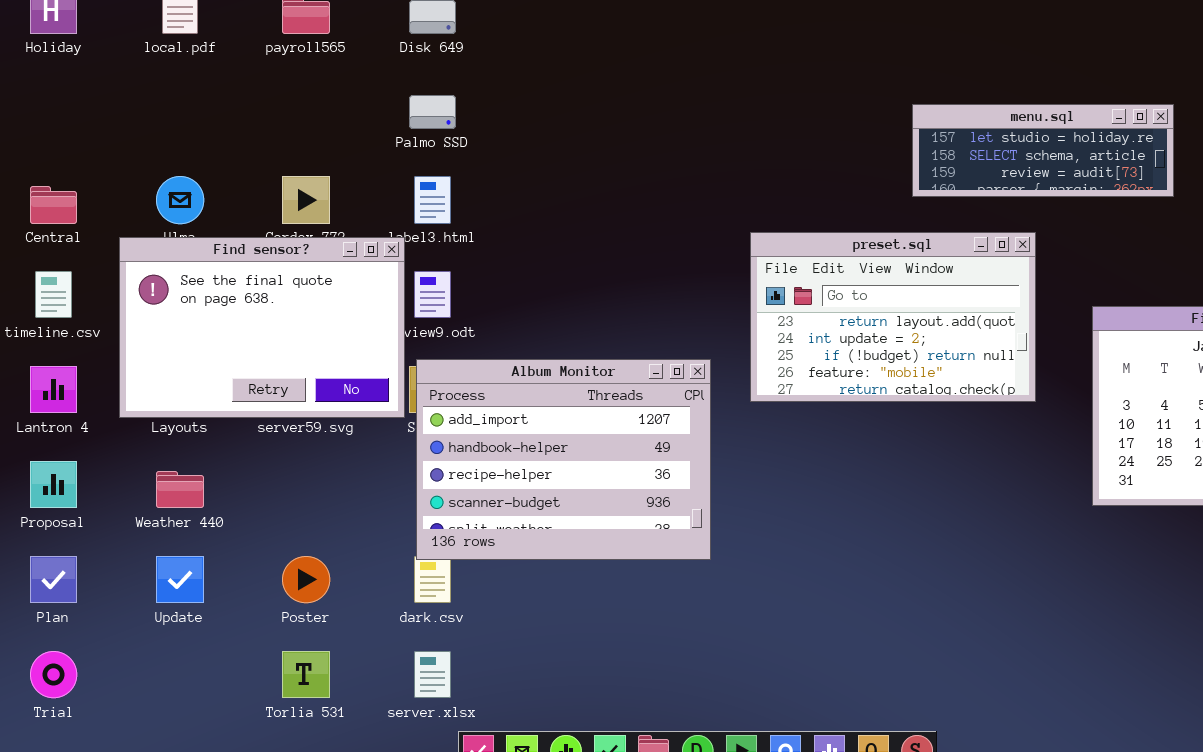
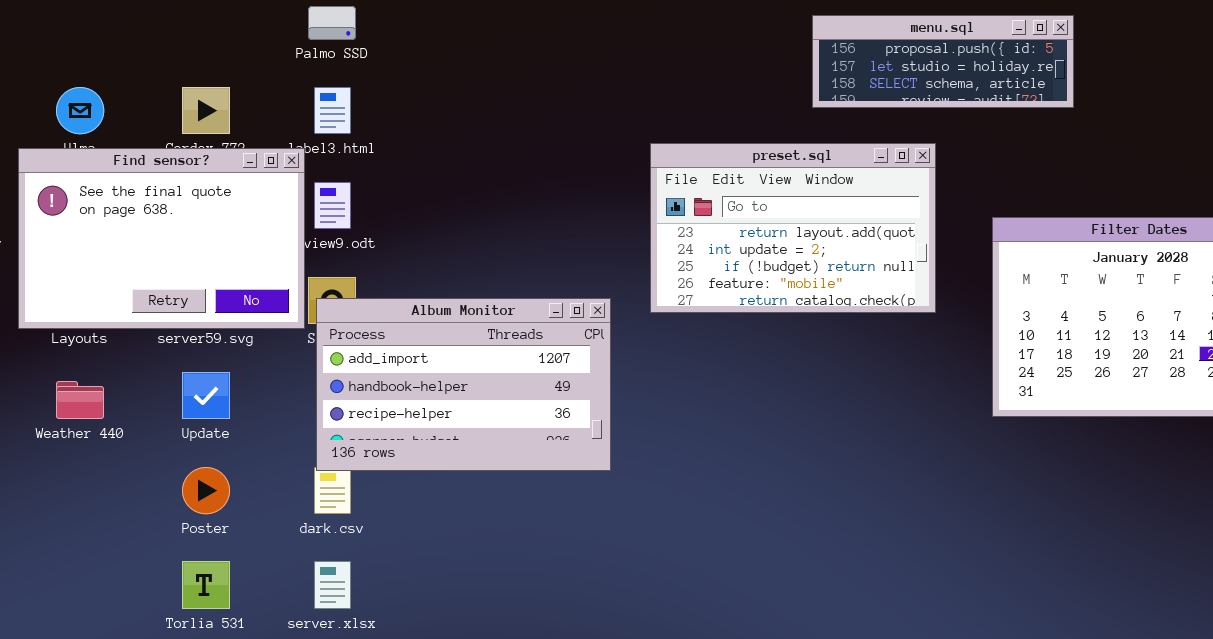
menu.sql: [912,104,1174,197] -> [812,15,1074,108], scrolled up 1 row
Album Monitor: [416,359,711,560] -> [316,298,611,471], resized
Update: [156,556,204,603] -> [182,372,230,419], moved

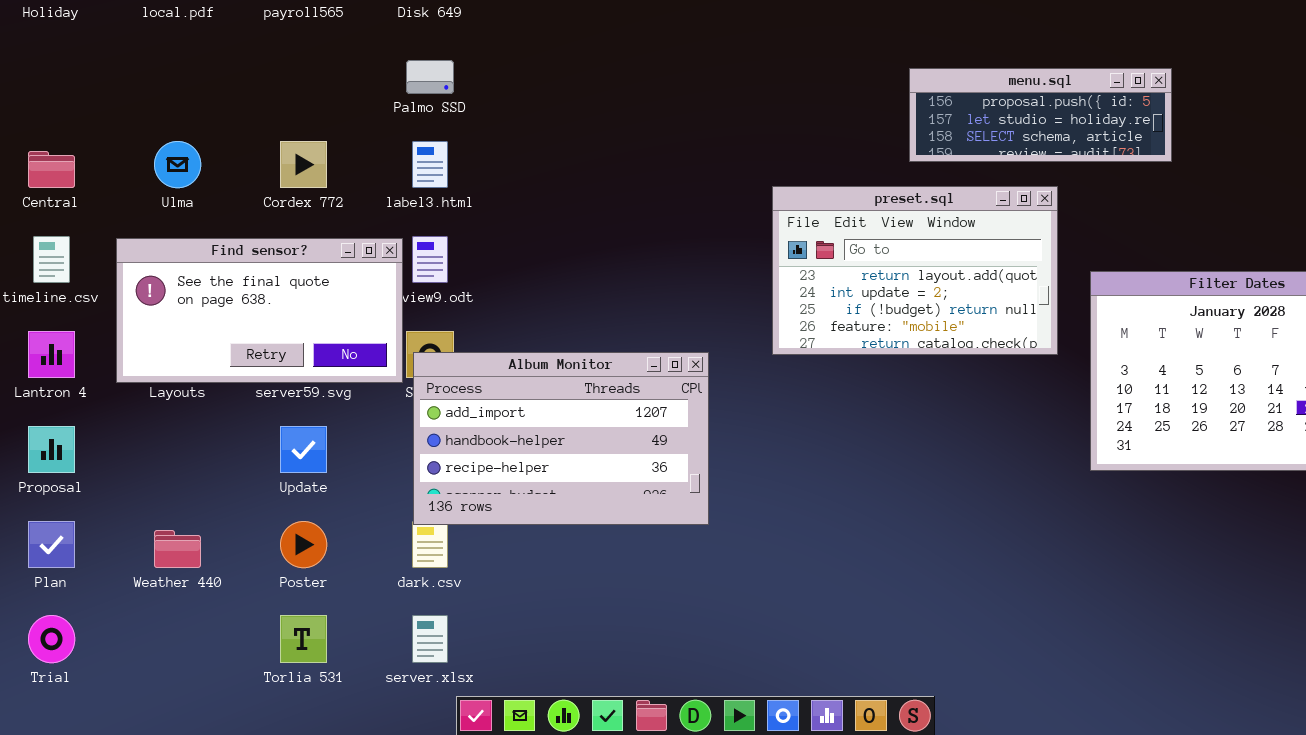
preset.sql: [650,143,936,313] -> [772,186,1058,355], moved
Find sensor?: [18,148,305,329] -> [116,238,403,383], resized
Weather 440: [56,381,104,419] -> [154,530,201,568], moved

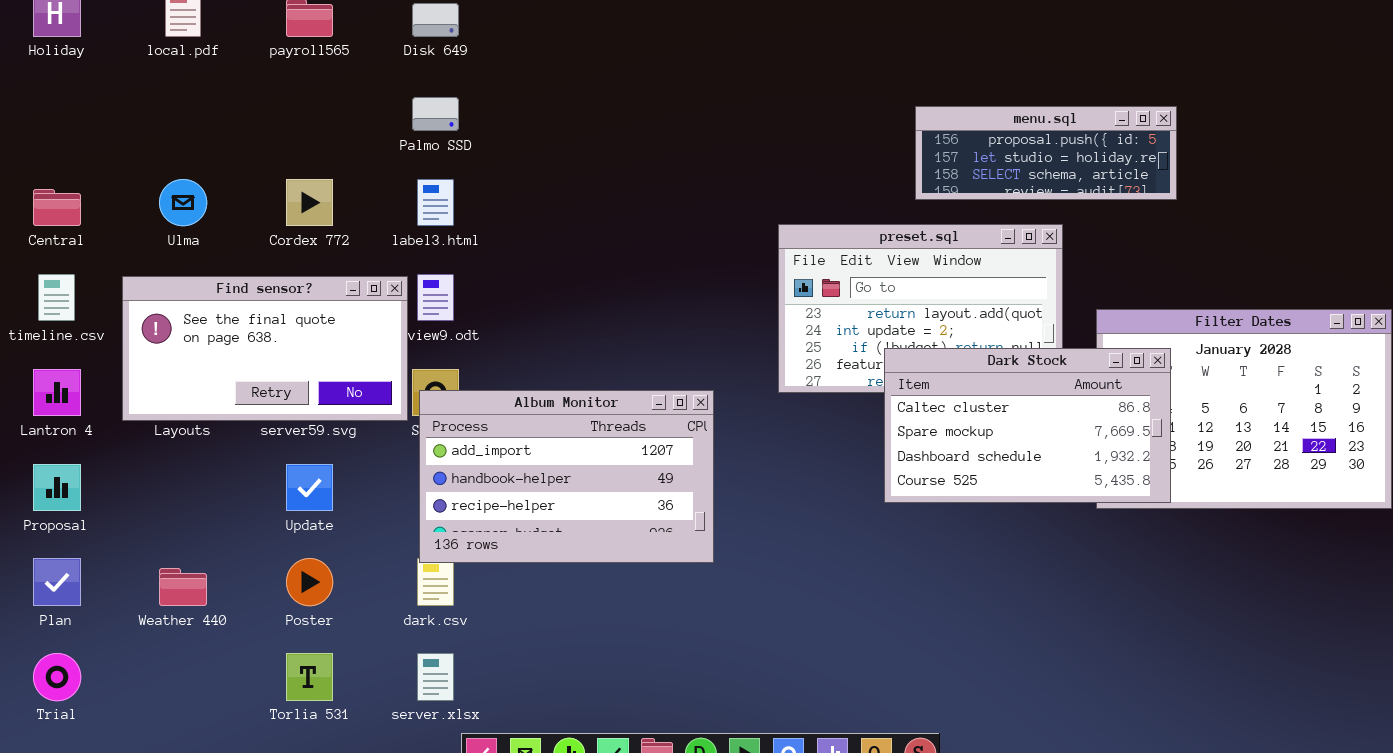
Dark Stock: none -> [884,348,1171,503], opened

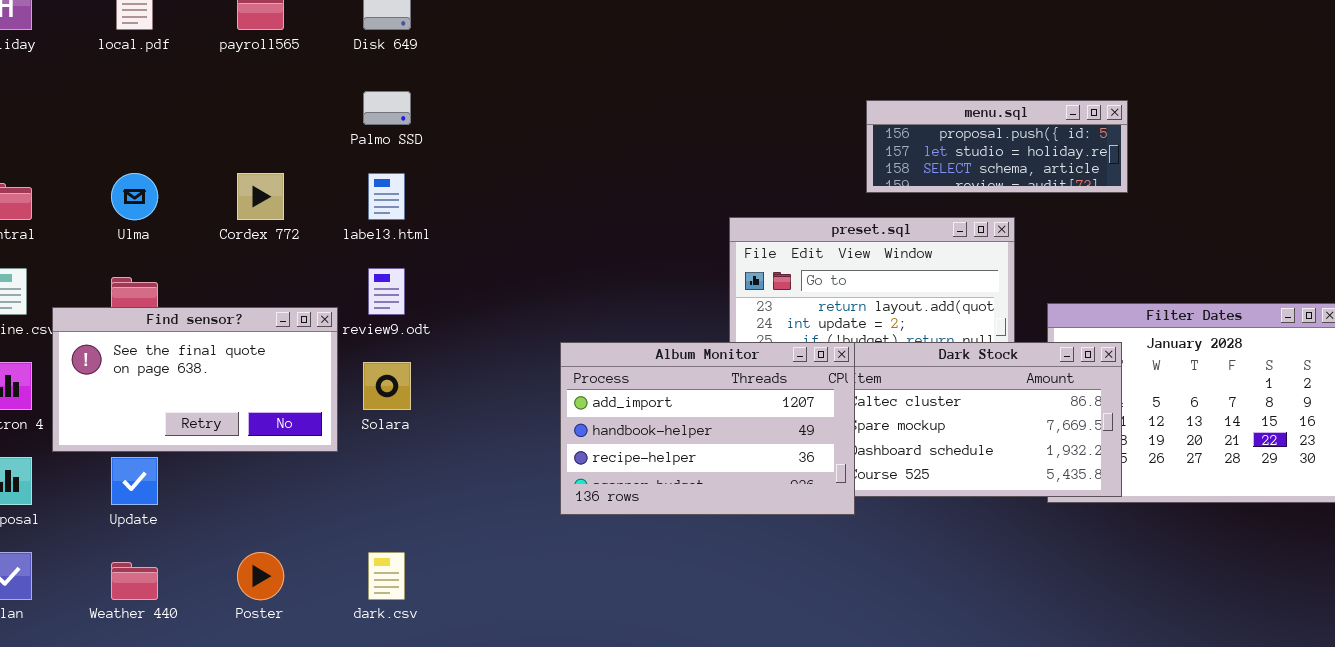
Find sensor?: [122,276,408,421] -> [52,307,338,452], moved
Album Monitor: [419,390,714,563] -> [560,342,855,515], moved
Update: [286,464,333,511] -> [111,457,158,505], moved

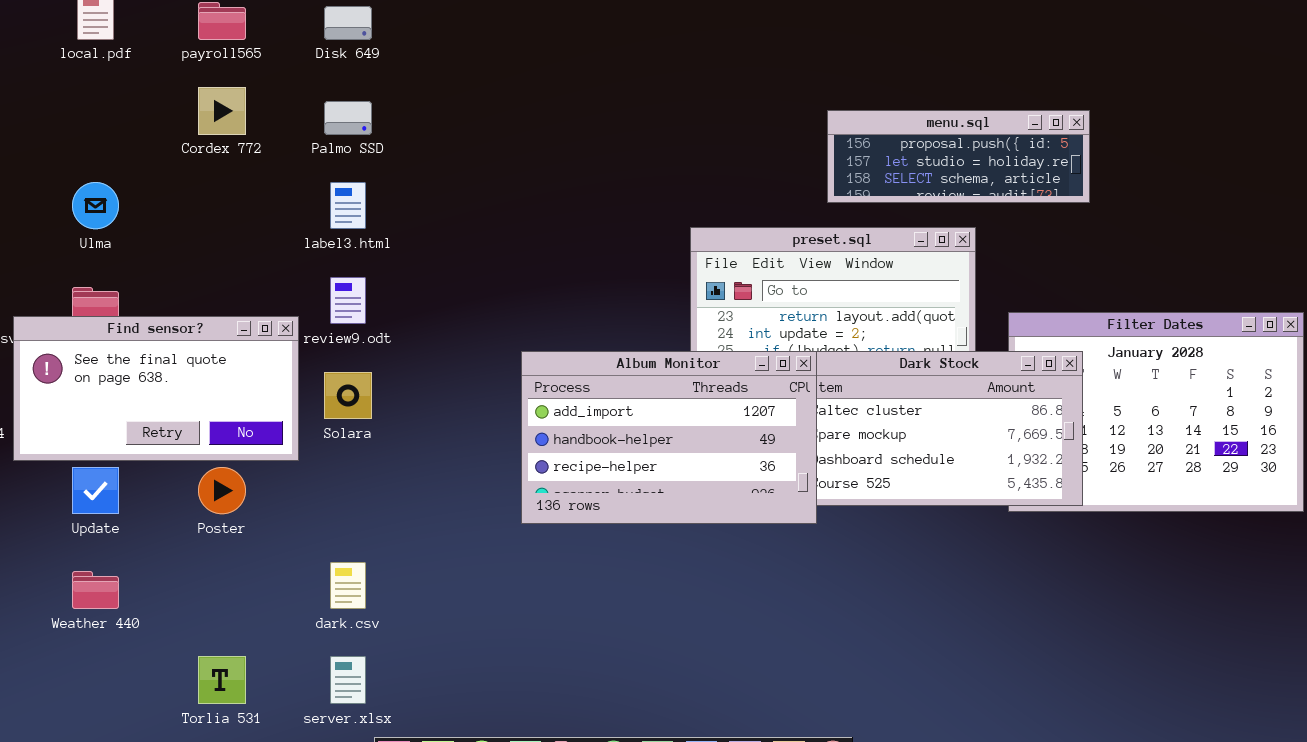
Cordex 772: [237,173,284,220] -> [198,87,246,135], moved
Poster: [237,552,284,600] -> [198,467,246,514], moved

